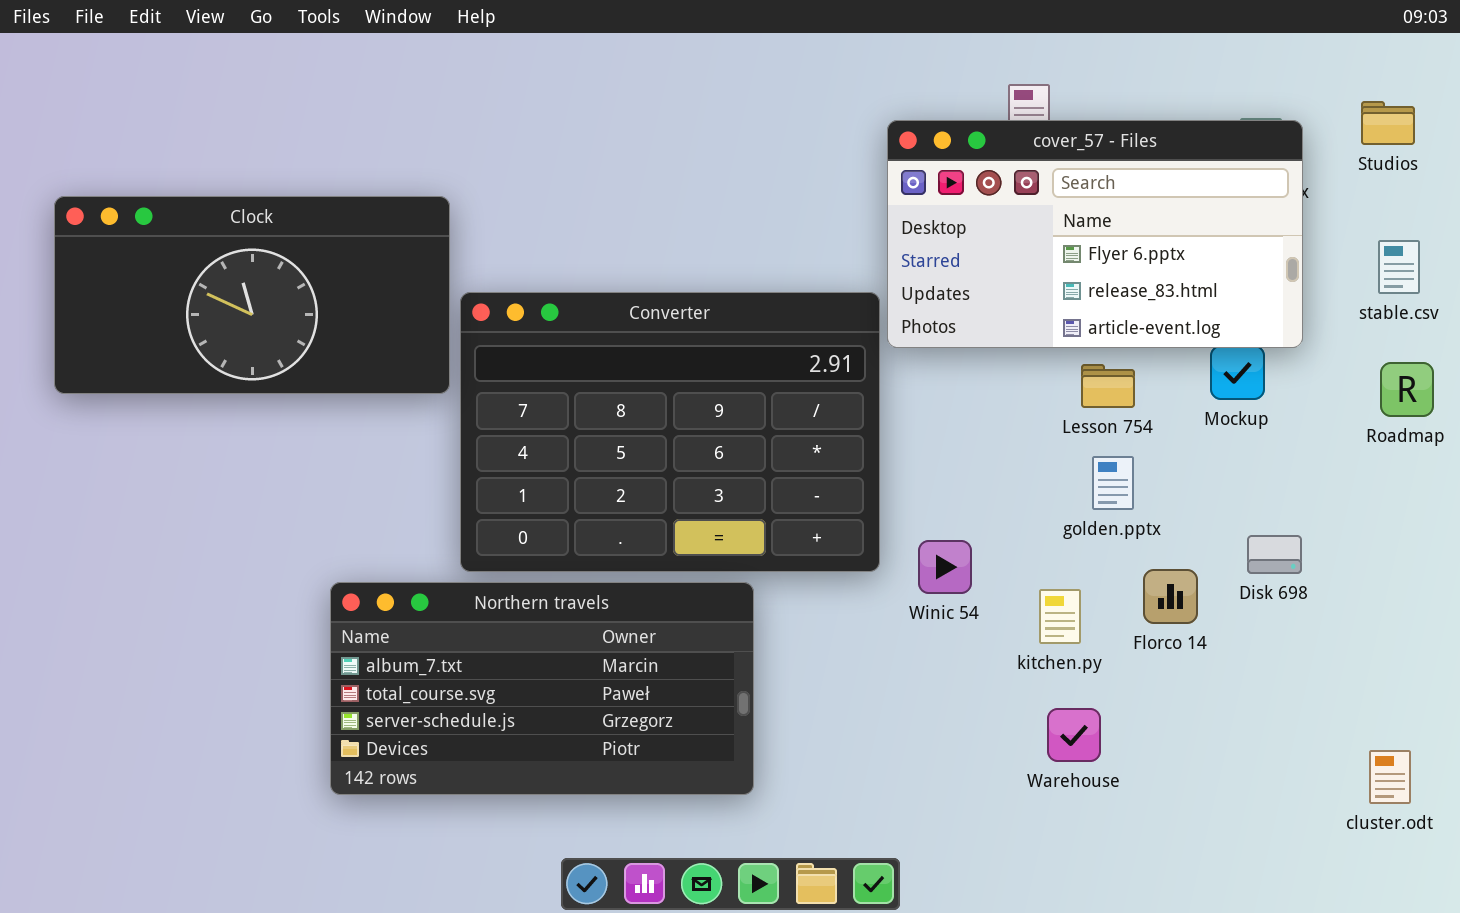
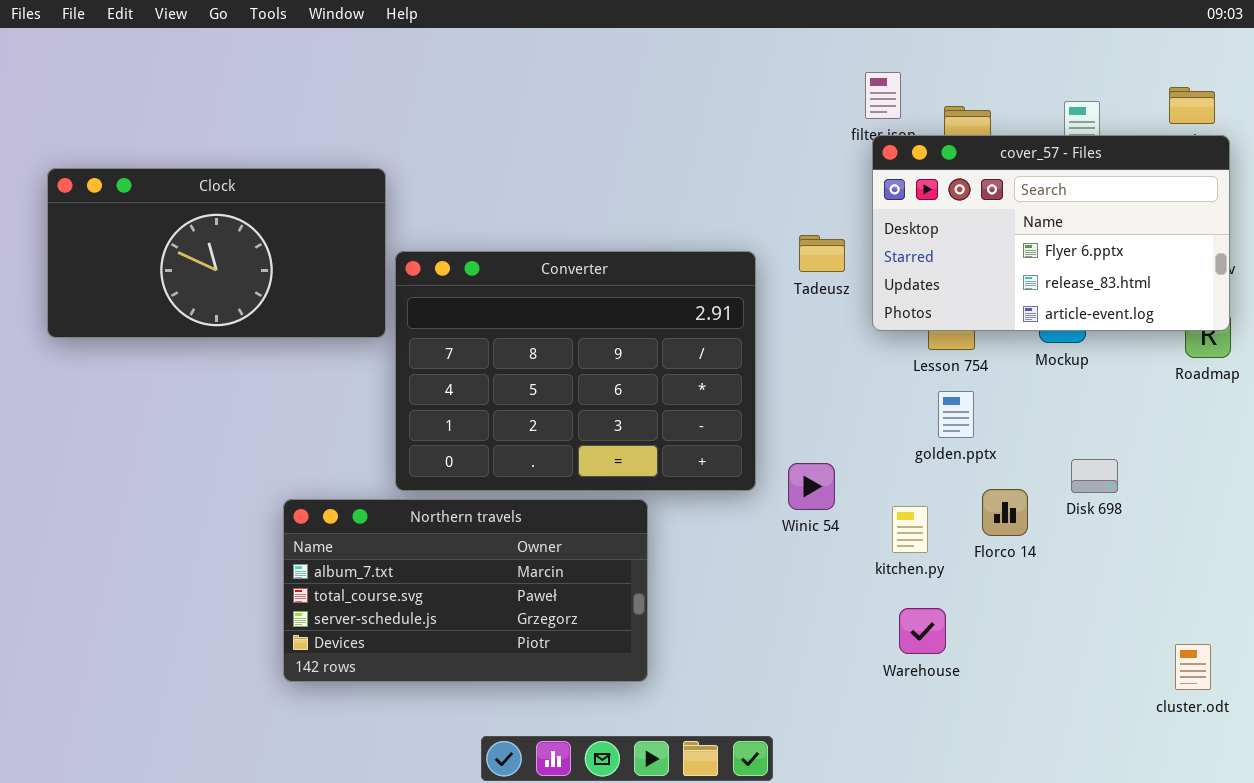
cover_57 - Files: [887,120,1303,348] -> [872,135,1230,331], moved

